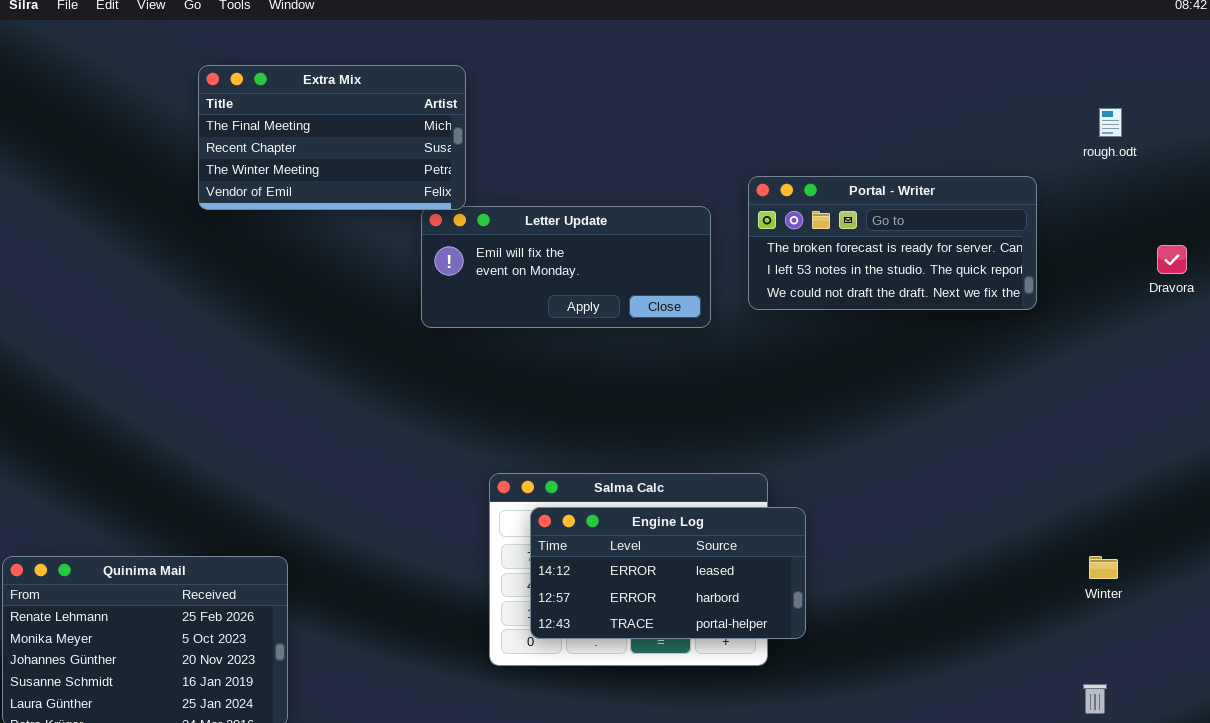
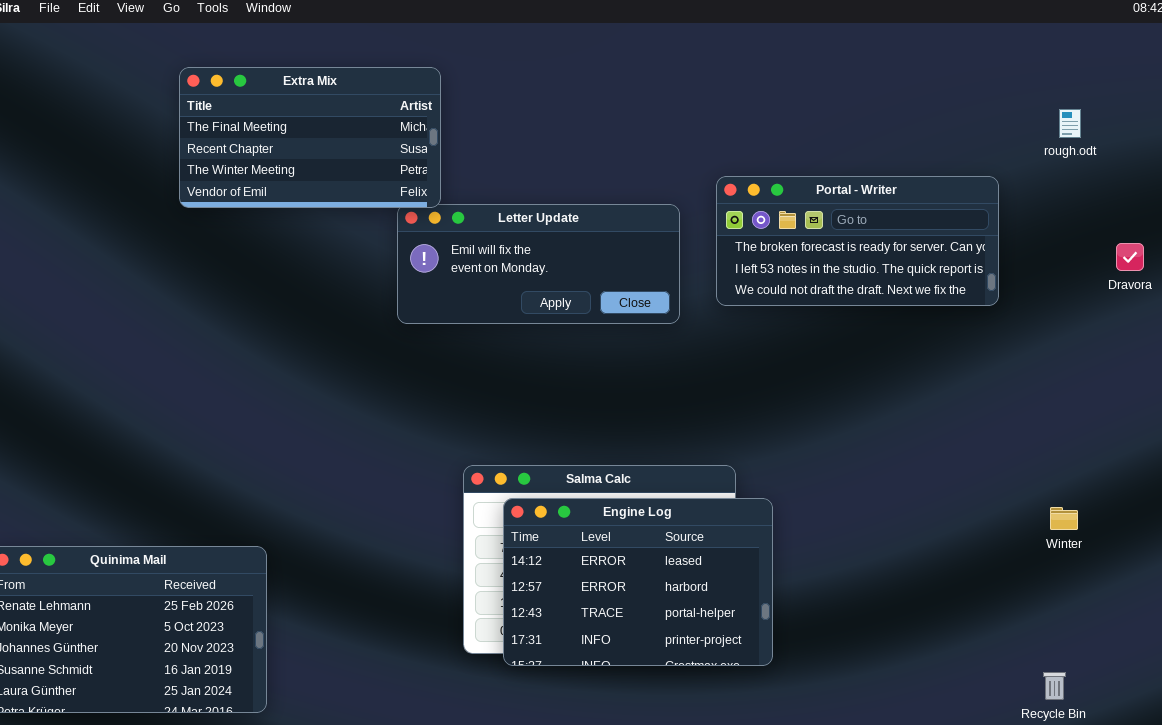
Engine Log: [530,507,806,639] -> [503,498,773,666], resized
Winter: [1089,556,1118,579] -> [1050,507,1078,530], moved

